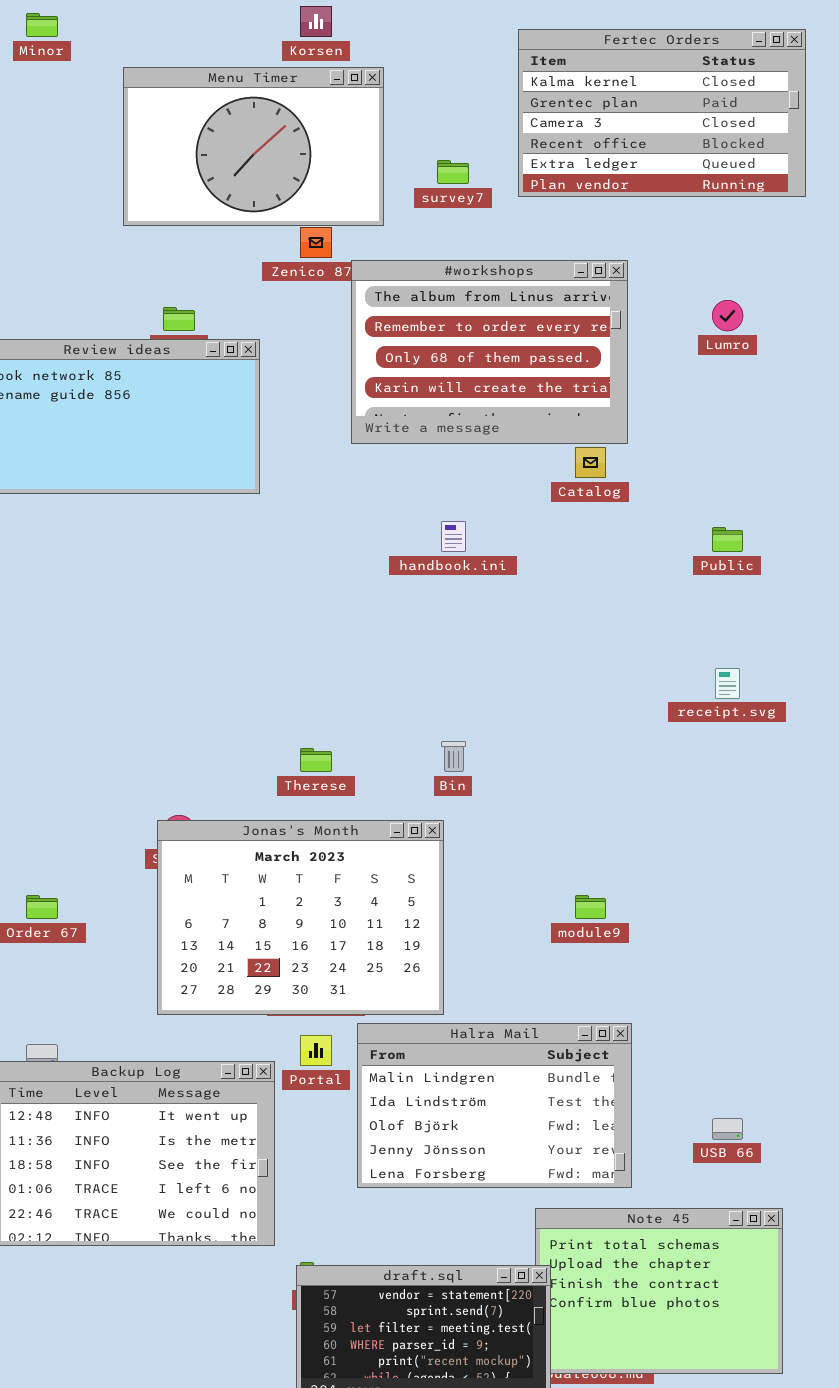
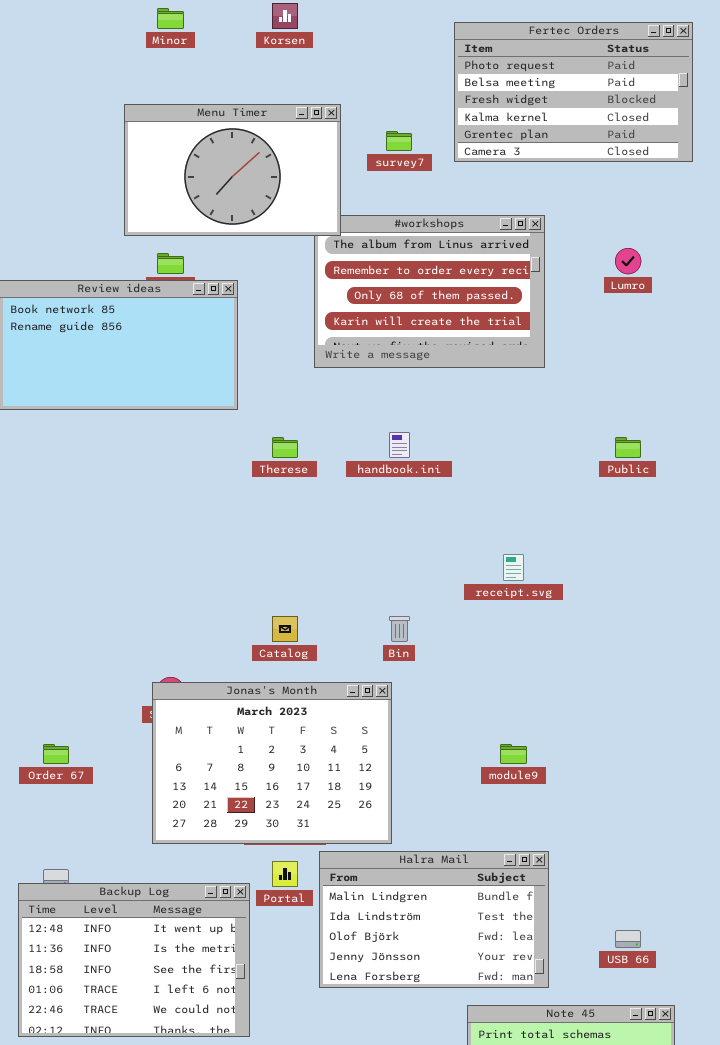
Minor: [26,13,58,37] -> [157,8,184,29], moved
Fertec Orders: [518,29,806,197] -> [454,22,693,162], scrolled up 3 rows
Menu Timer: [123,67,384,226] -> [124,104,341,236], moved
Catalog: [575,447,606,478] -> [272,616,298,642], moved
receipt.svg: [715,668,740,699] -> [503,554,524,581], moved
Therese: [300,748,332,772] -> [272,437,298,458], moved

